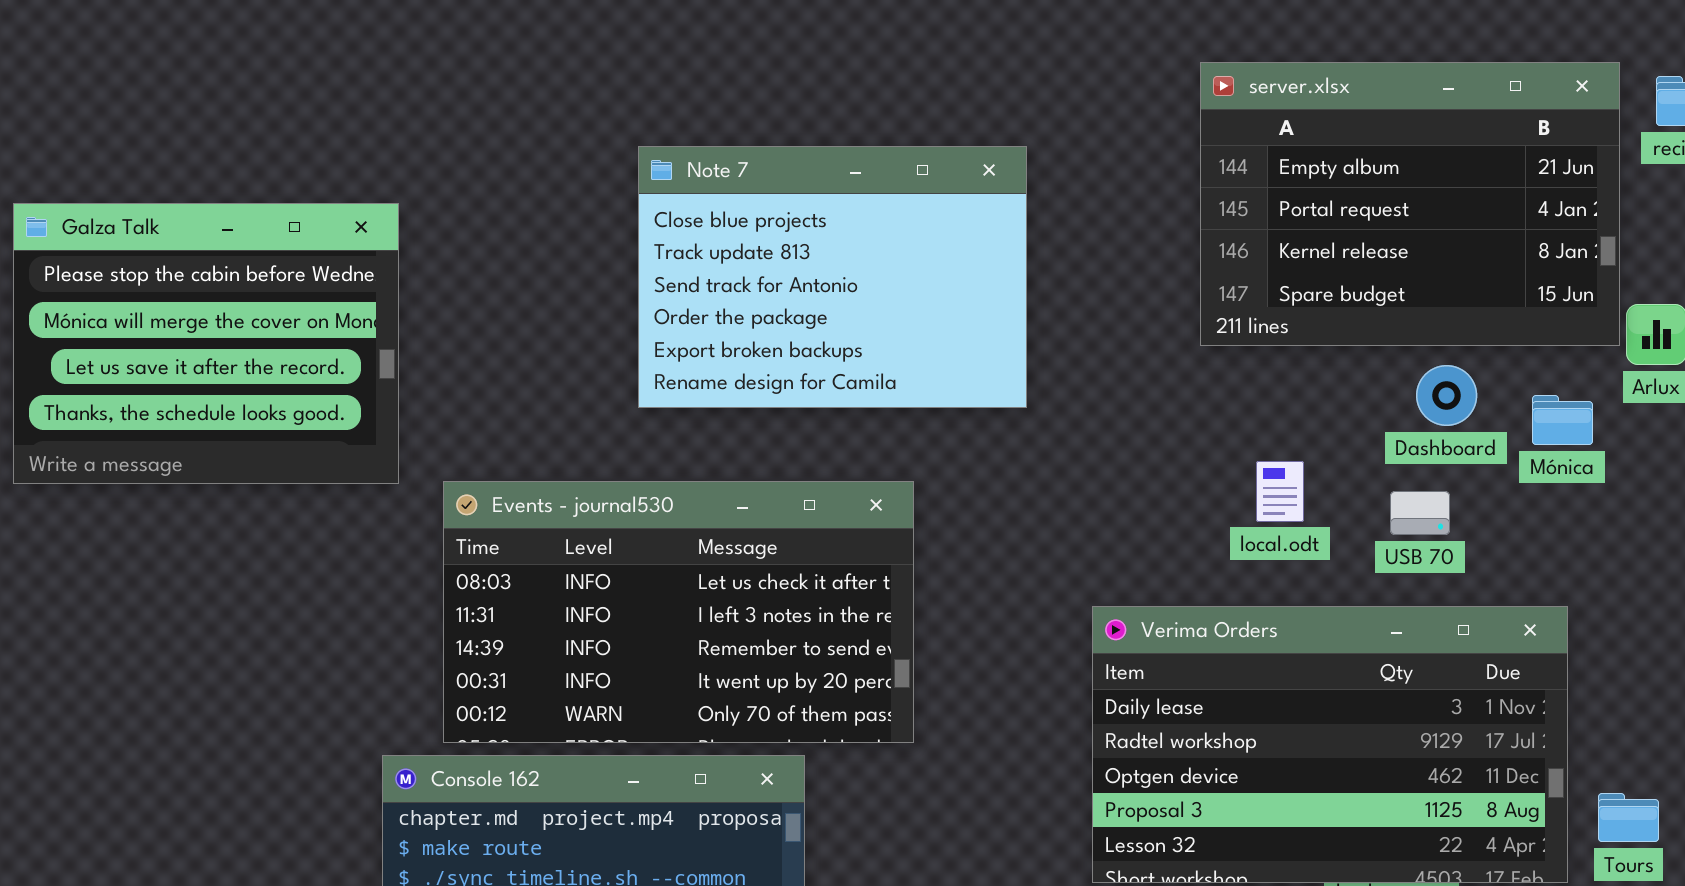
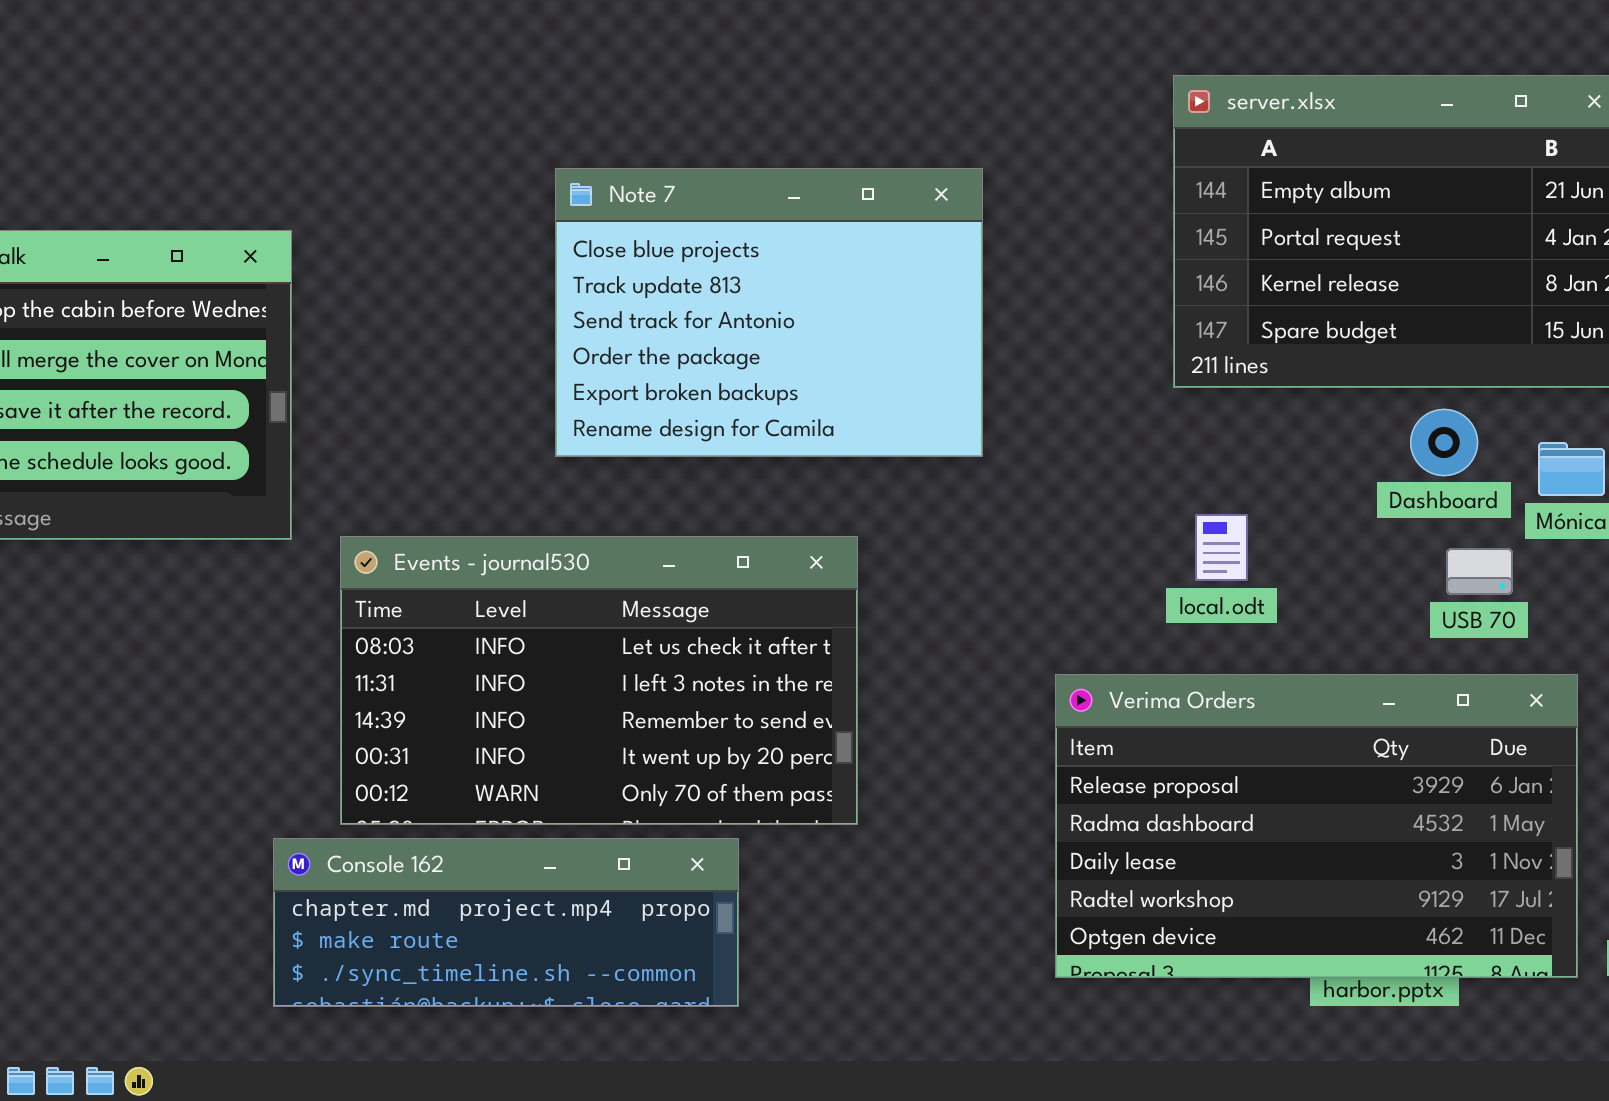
local.odt: [1256,461,1304,522] -> [1195,514,1248,581], moved
USB 70: [1390,491,1450,535] -> [1446,548,1513,595], moved
Verima Orders: [1092,606,1568,883] -> [1055,674,1578,978], scrolled up 2 rows

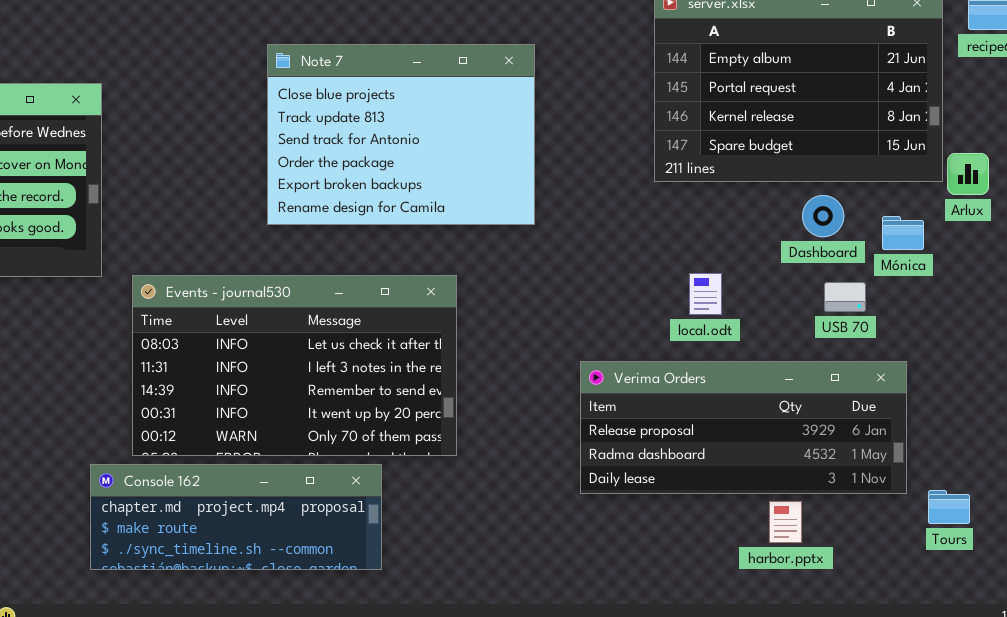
local.odt: [1195,514,1248,581] -> [689,273,722,315], moved
Verima Orders: [1055,674,1578,978] -> [580,361,907,494], resized

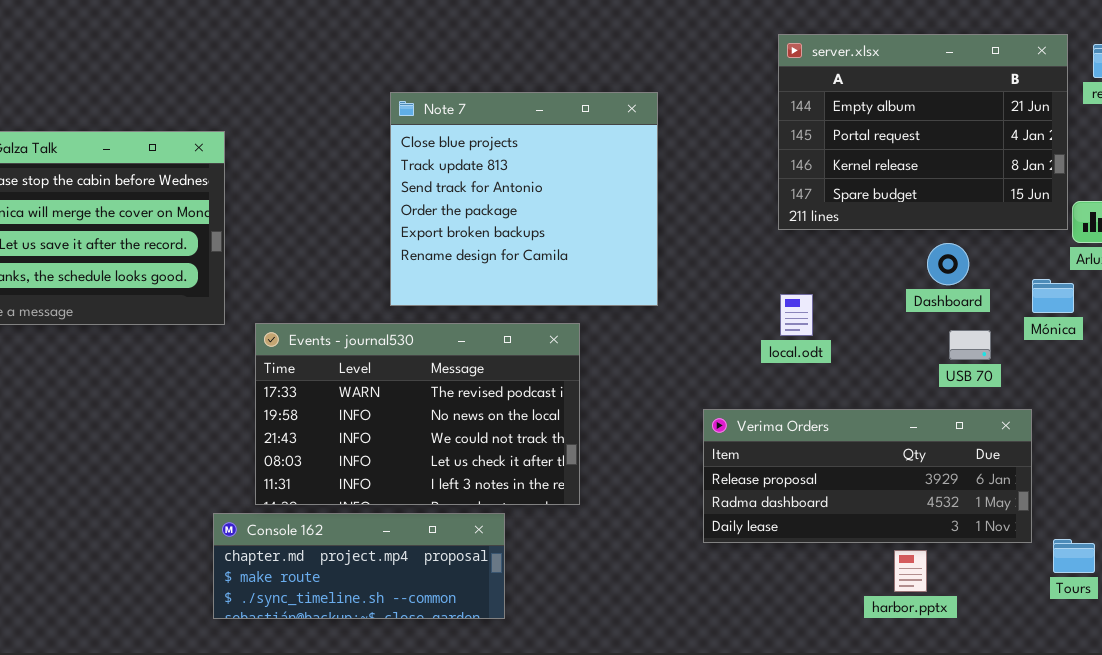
Note 7: [267,44,535,225] -> [390,92,658,306], resized
Mónica: [882,216,924,250] -> [1032,279,1074,313], moved
local.odt: [689,273,722,315] -> [780,294,813,336], moved
Events - journal530: [132,275,457,456] -> [255,323,580,505], scrolled up 3 rows

